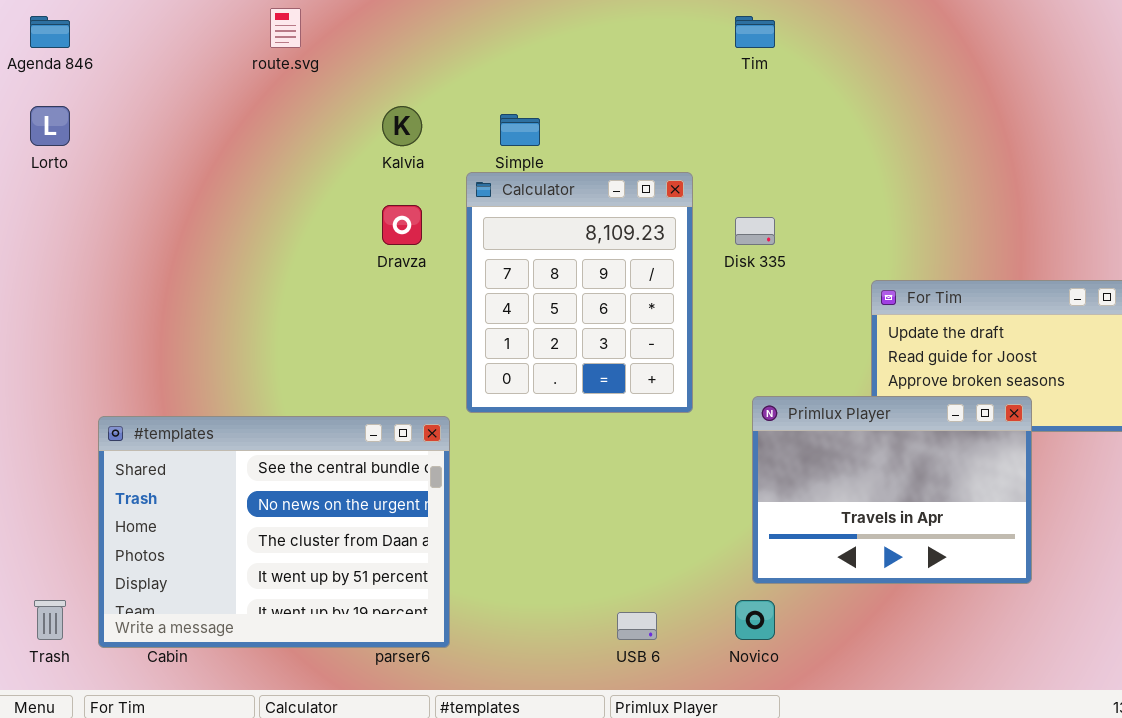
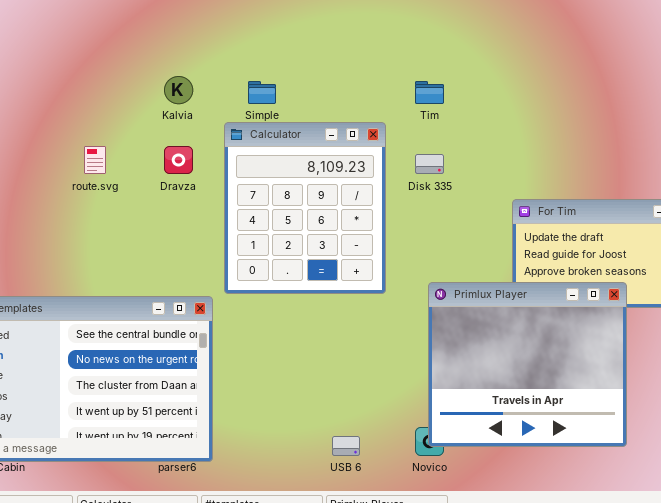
route.svg: [270,8,301,48] -> [84,146,106,174], moved
Tim: [735,16,775,48] -> [415,81,444,104], moved
Primlux Player: [752,396,1032,584] -> [428,282,627,447], resized

